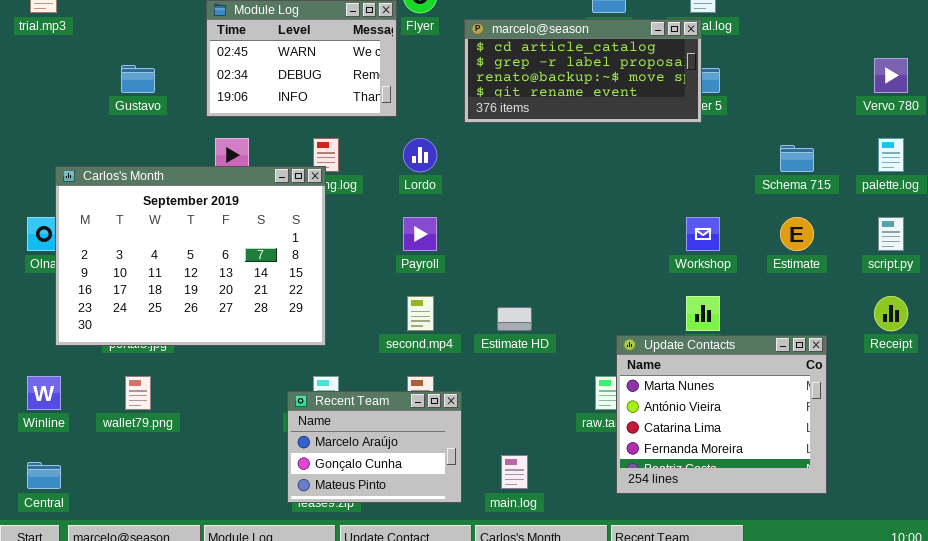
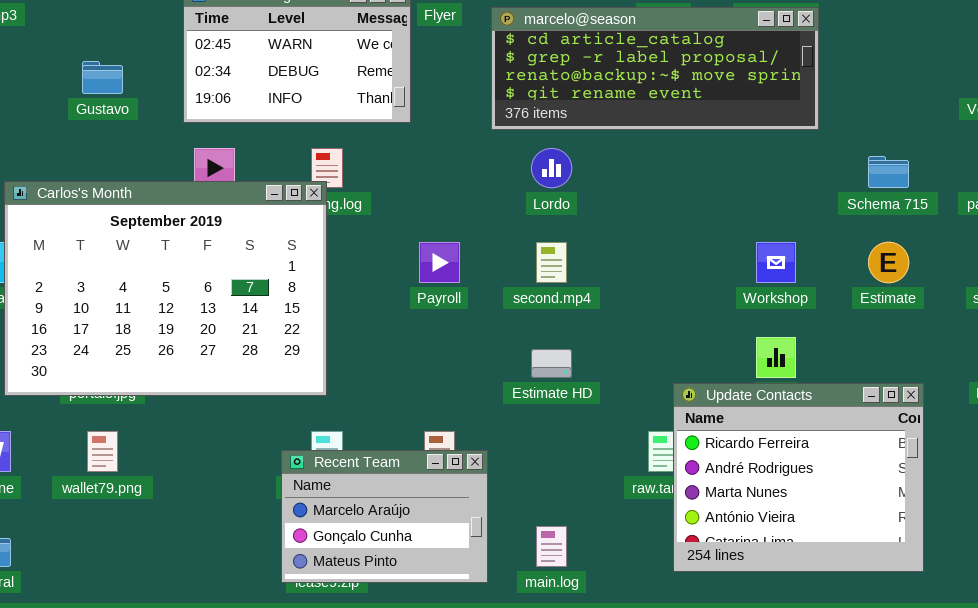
marcelo@season: [464,19,702,123] -> [491,7,819,130], resized
Lordo: [403,138,437,172] -> [531,148,572,188], moved
second.mp4: [407,296,434,331] -> [536,242,567,283], moved
Update Contacts: [616,335,827,494] -> [673,383,924,572], scrolled up 2 rows

